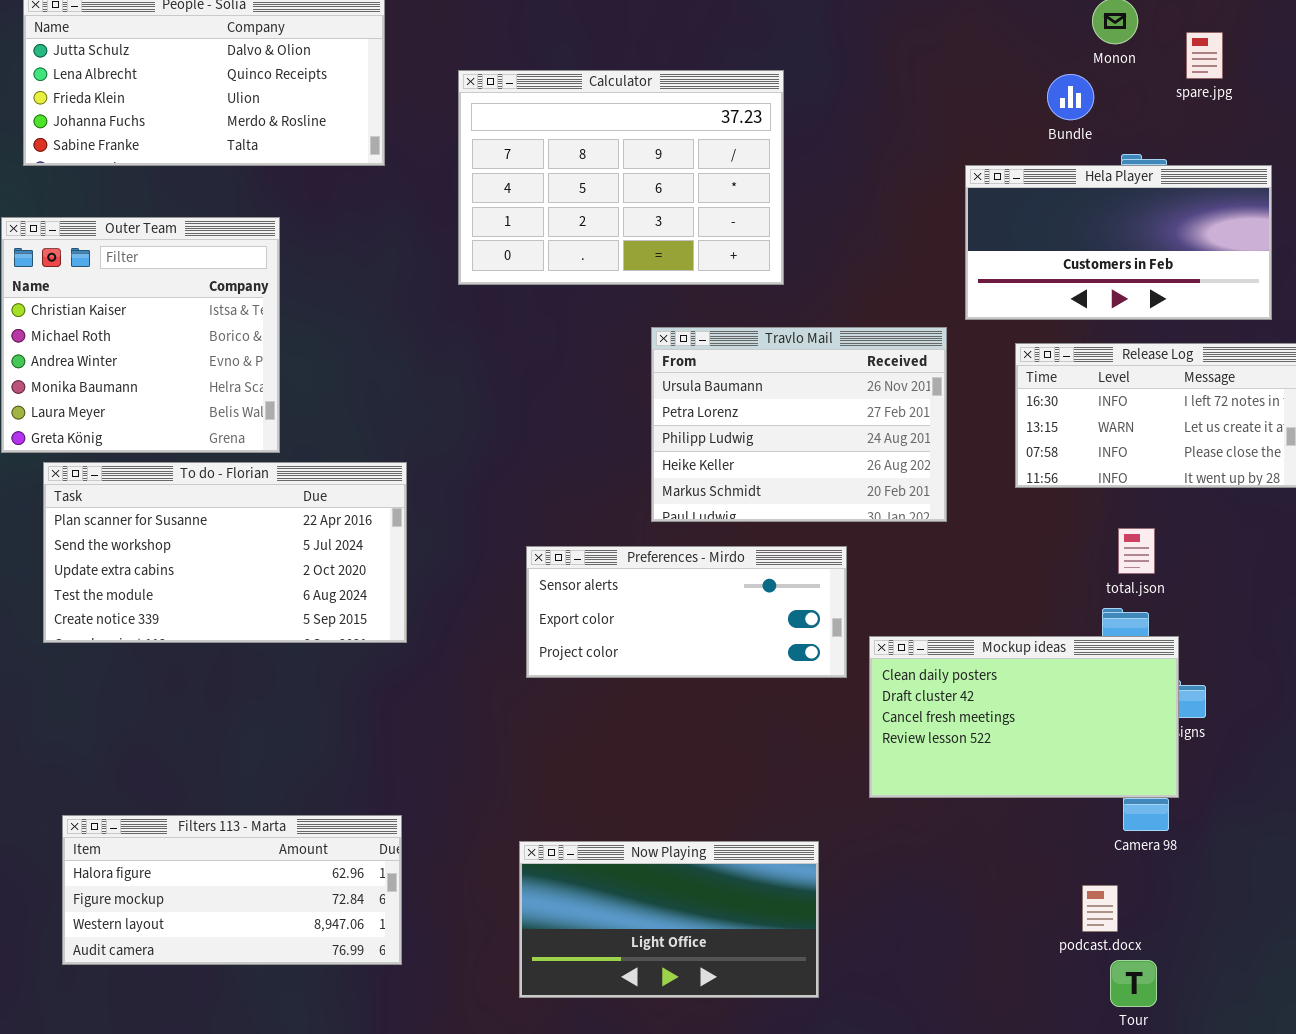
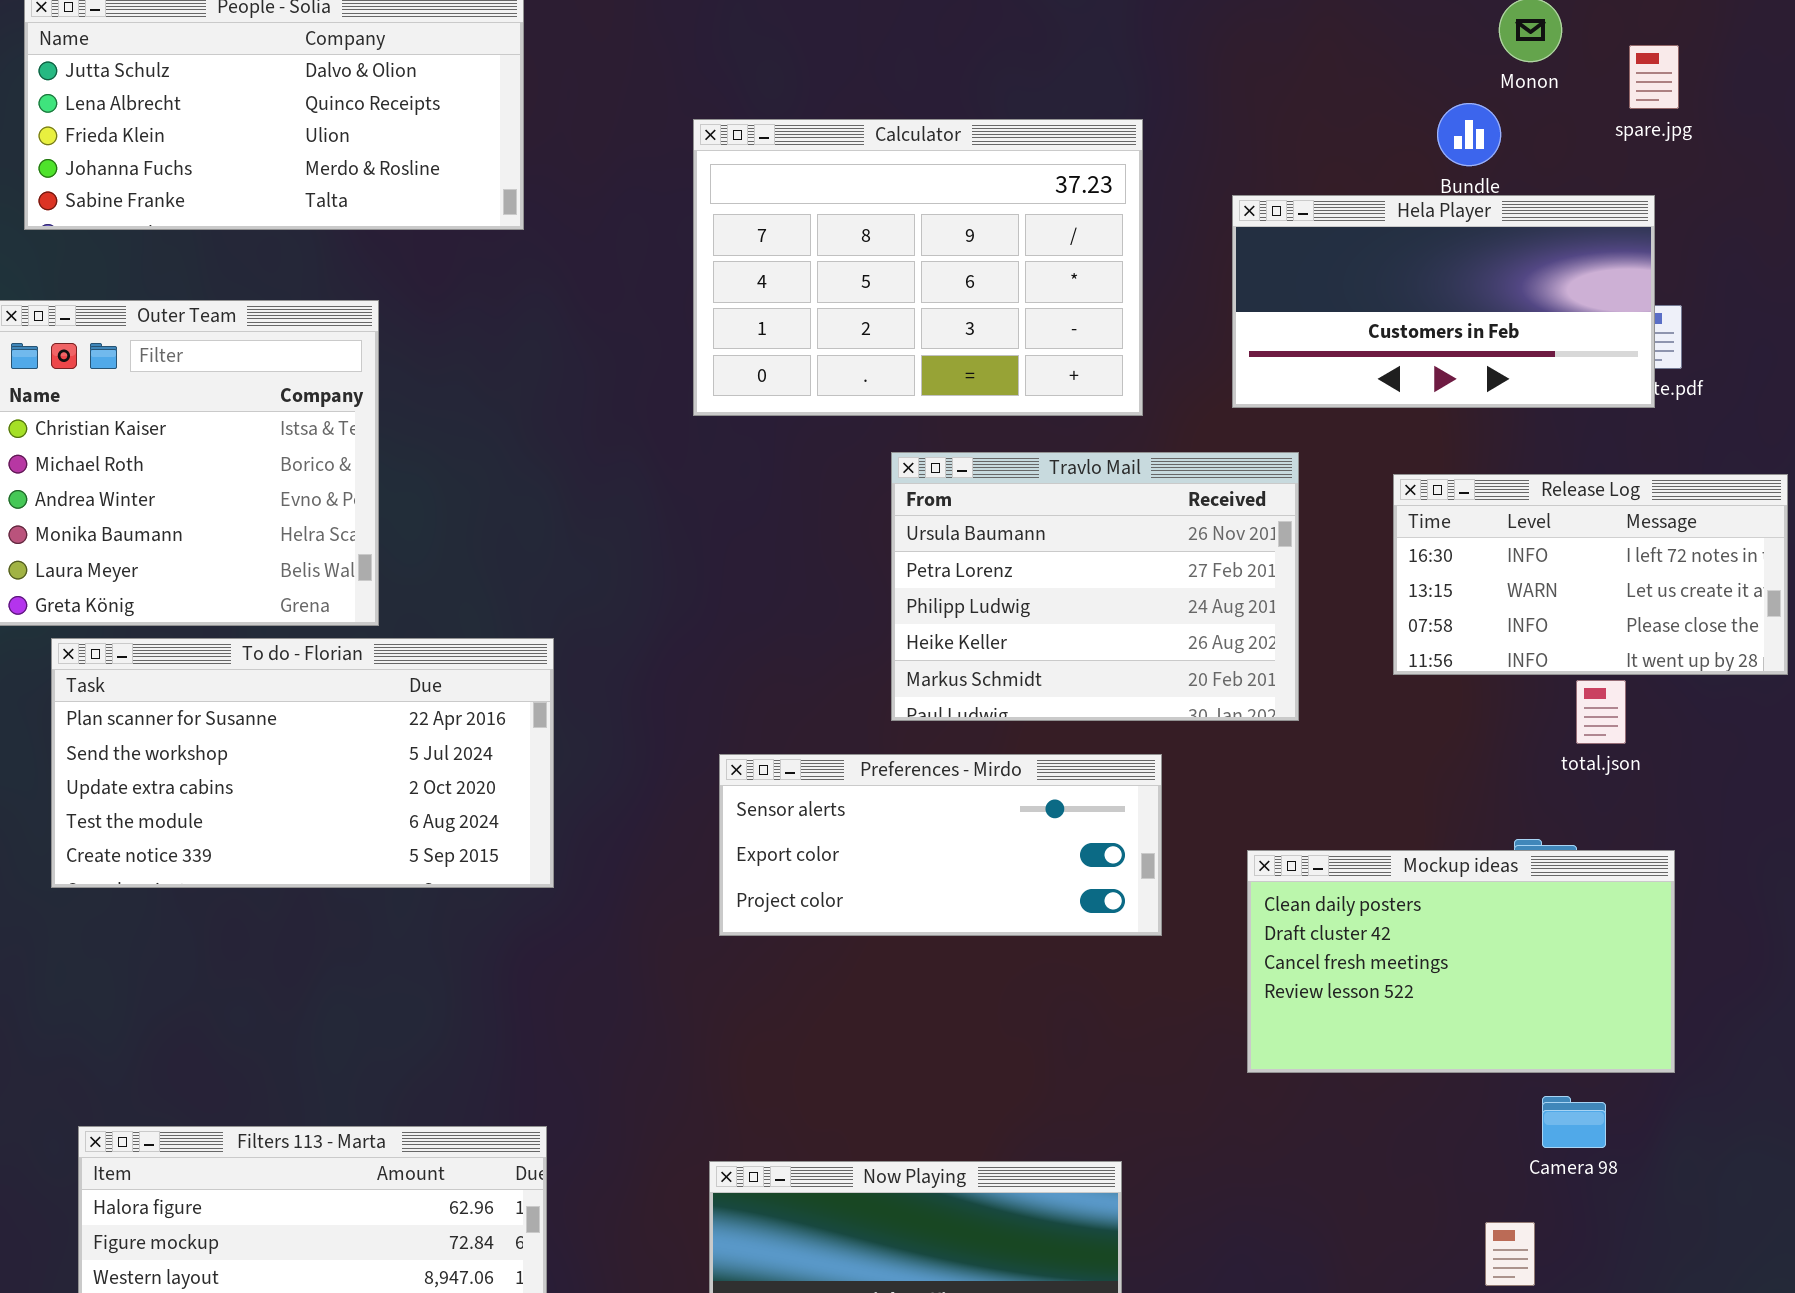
Calculator: [458,70,784,285] -> [693,119,1143,416], moved
Hela Player: [965,165,1272,320] -> [1232,195,1655,408], moved
total.json: [1118,528,1155,574] -> [1576,680,1626,744], moved
Mockup ideas: [869,636,1179,798] -> [1247,850,1675,1073], moved

